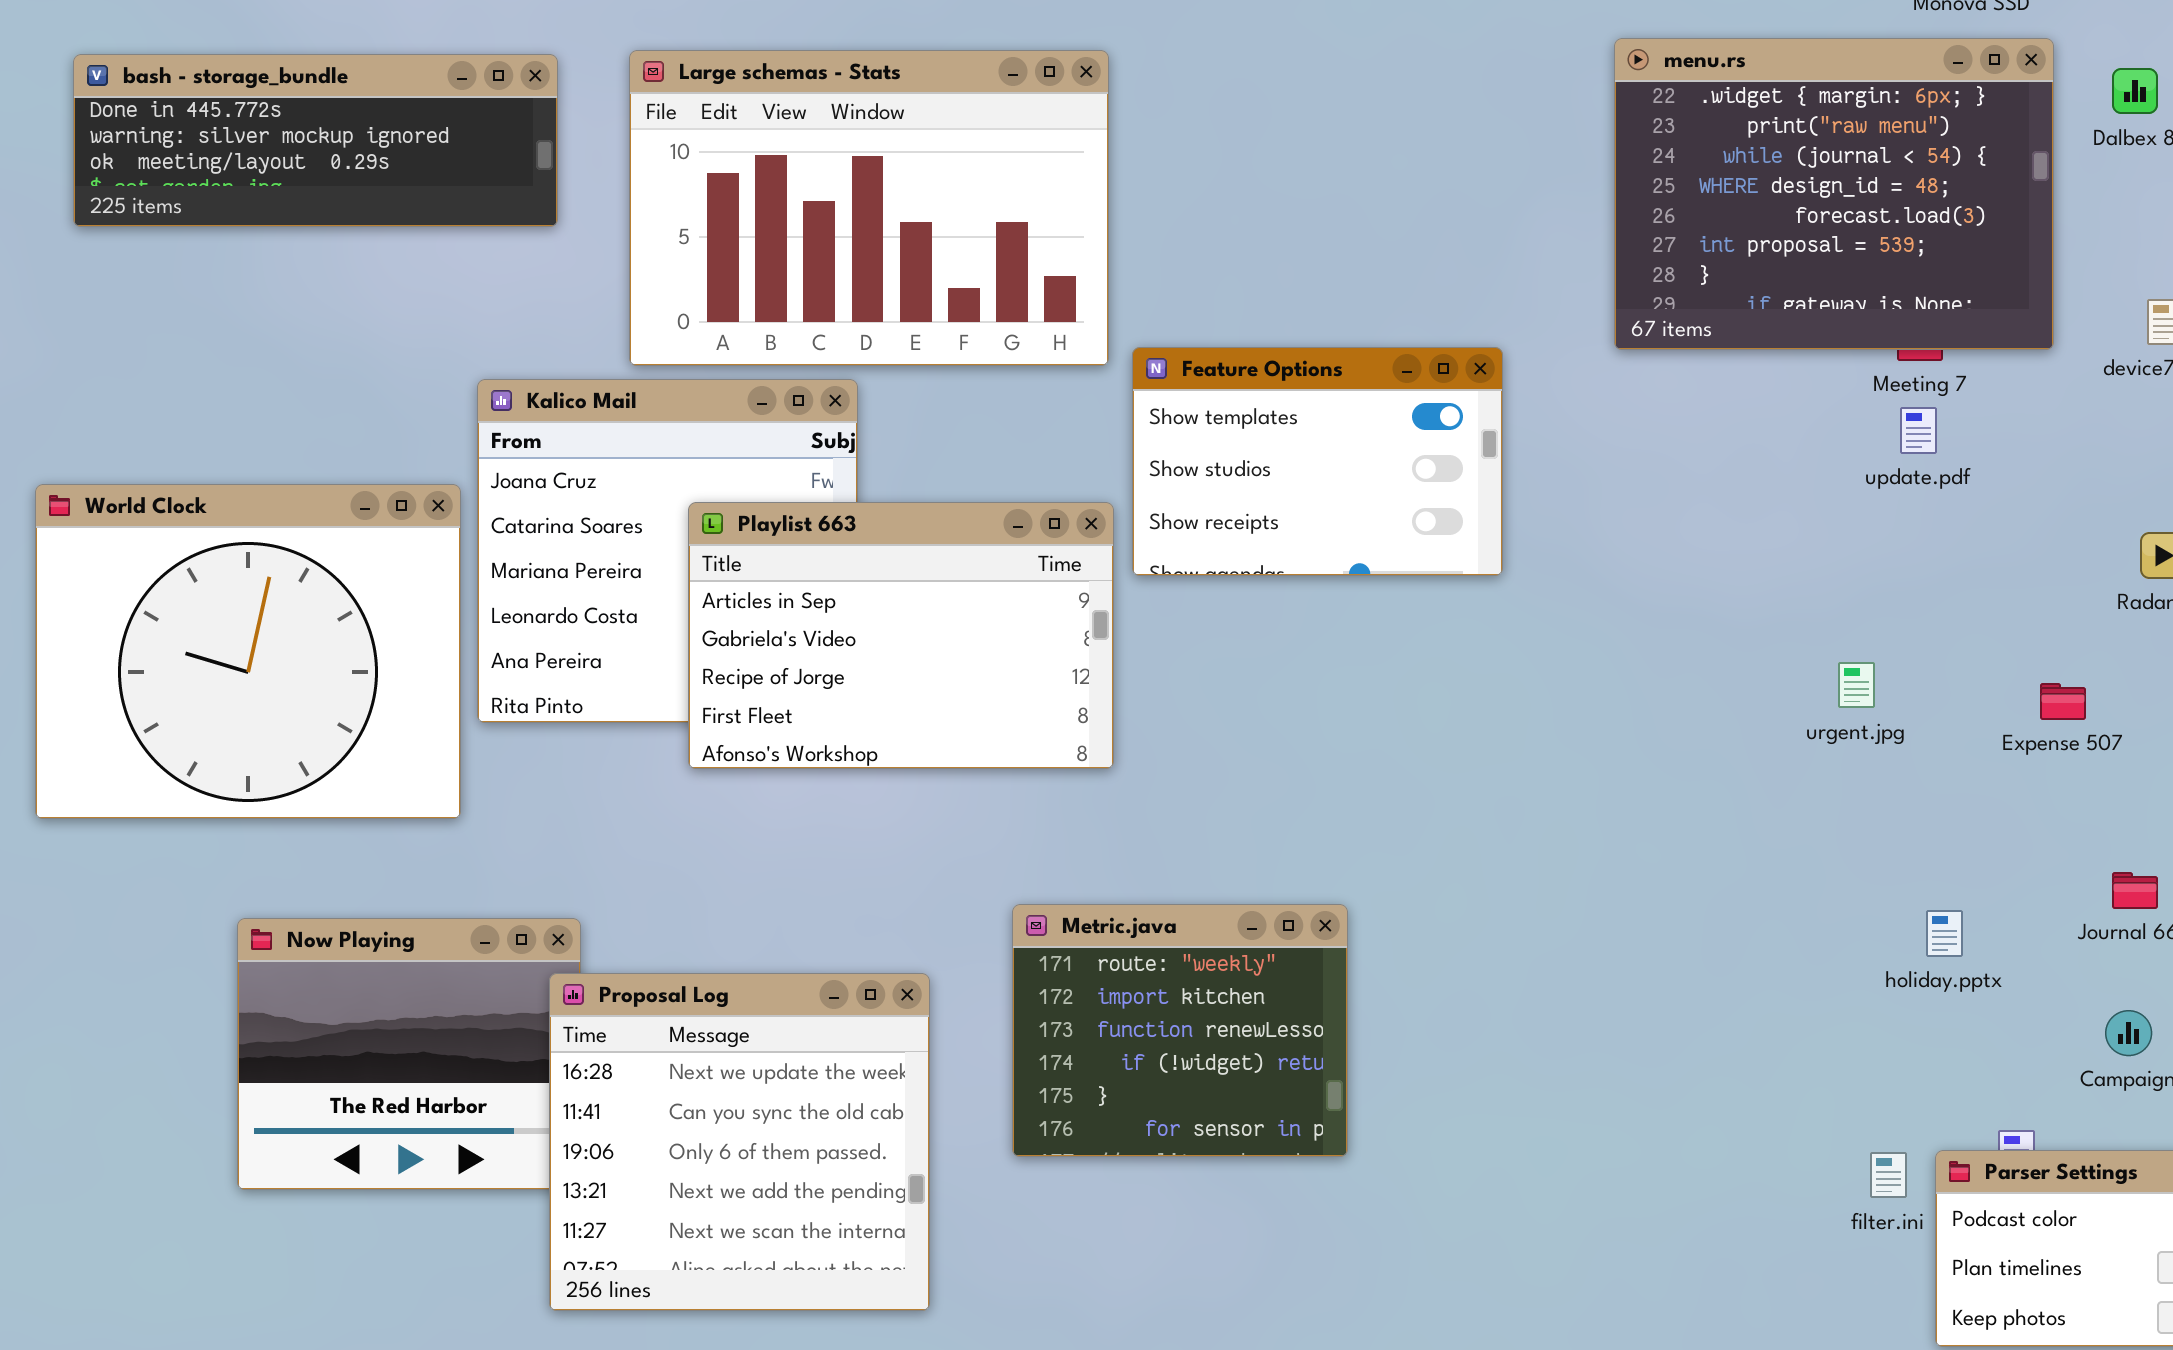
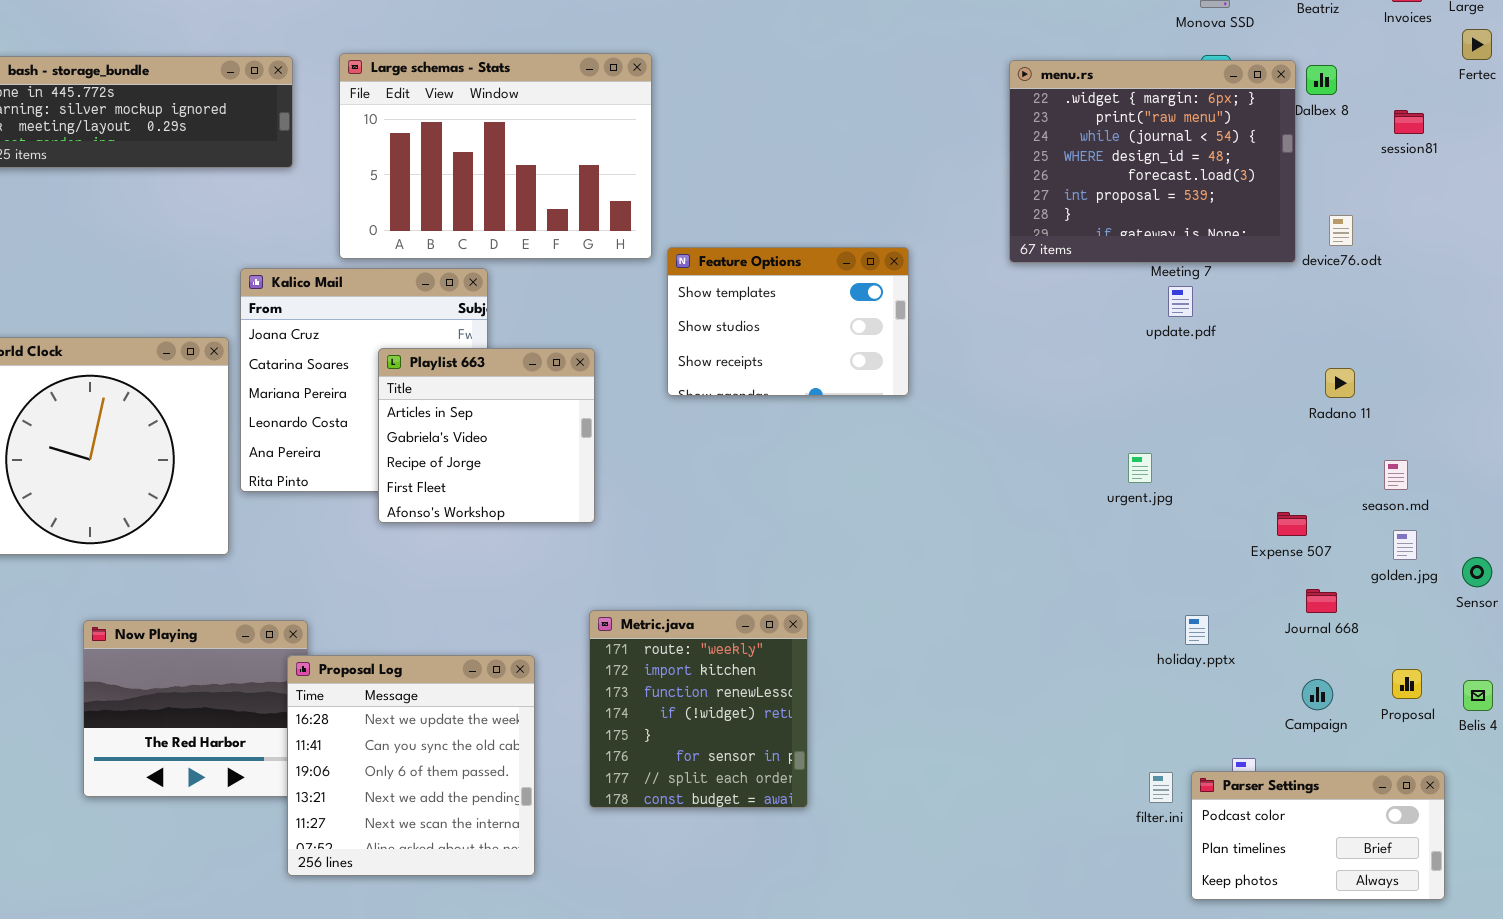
menu.rs: [1614,38,2054,350] -> [1009,60,1296,263], moved
Playlist 663: [688,502,1114,769] -> [378,348,595,523], resized
Expense 507: [2040,683,2086,720] -> [1277,512,1307,536], moved
Metric.java: [1012,904,1348,1157] -> [589,610,808,808], resized

